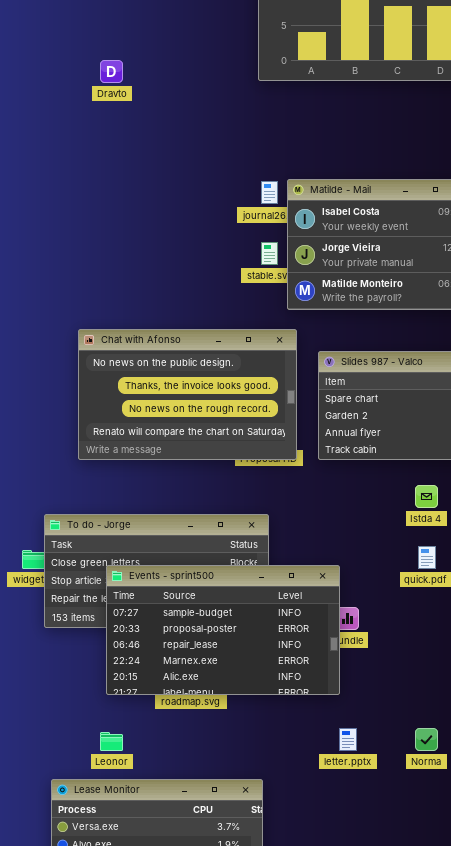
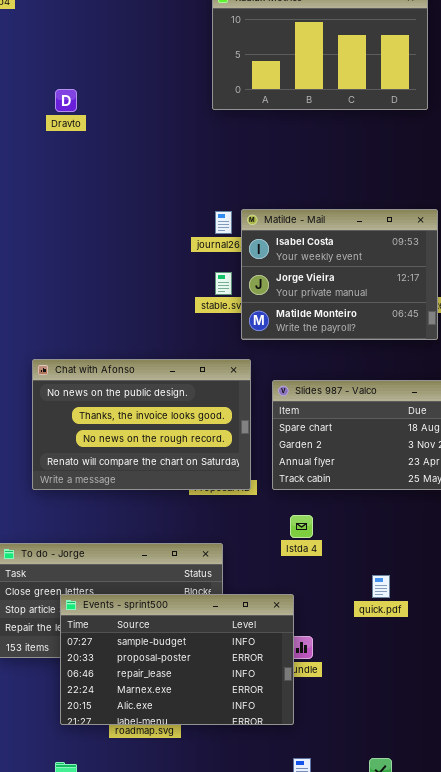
Istda 4: [415,485,438,508] -> [290,515,313,538], moved

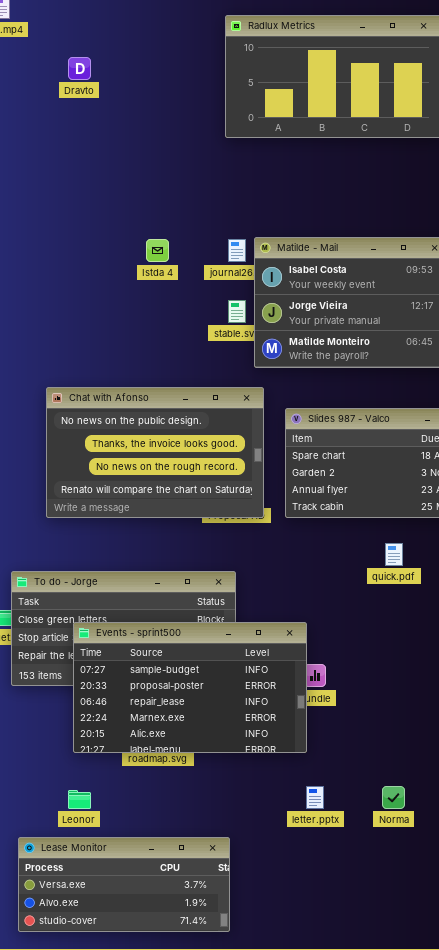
Dravto: [55,89,77,112] -> [68,57,91,80], moved
Istda 4: [290,515,313,538] -> [146,239,169,262], moved
quick.pdf: [372,575,390,598] -> [385,543,403,566], moved

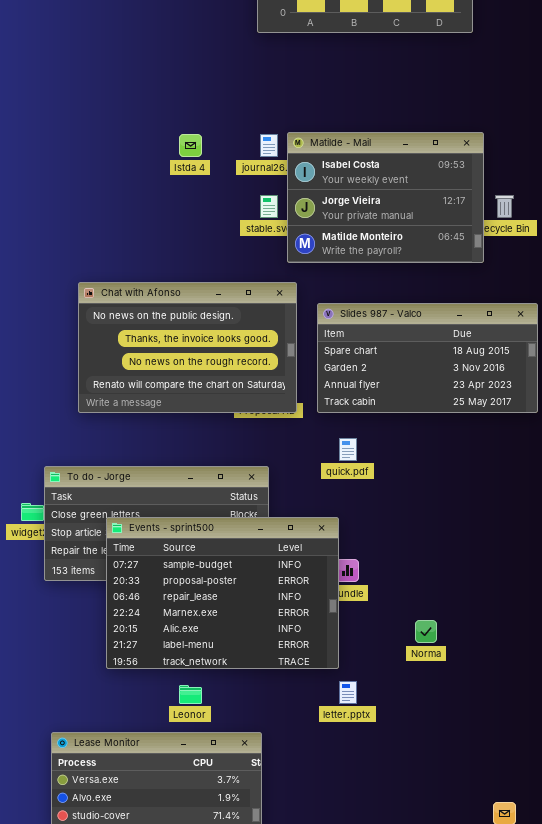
quick.pdf: [385,543,403,566] -> [339,438,357,461], moved
Events - sprint500: [73,622,307,753] -> [106,517,339,669], resized
Norma: [382,786,405,809] -> [415,620,437,643], moved
Leonor: [68,790,91,809] -> [179,685,202,704], moved

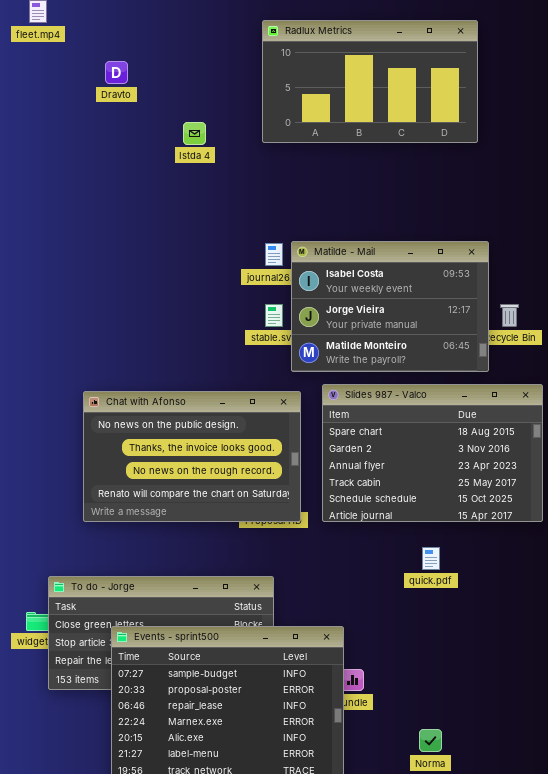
Istda 4: [179,134,202,157] -> [183,122,206,145], moved
Slides 987 - Valco: [317,303,538,413] -> [322,384,543,522], resized
quick.pdf: [339,438,357,461] -> [422,547,440,570], moved

